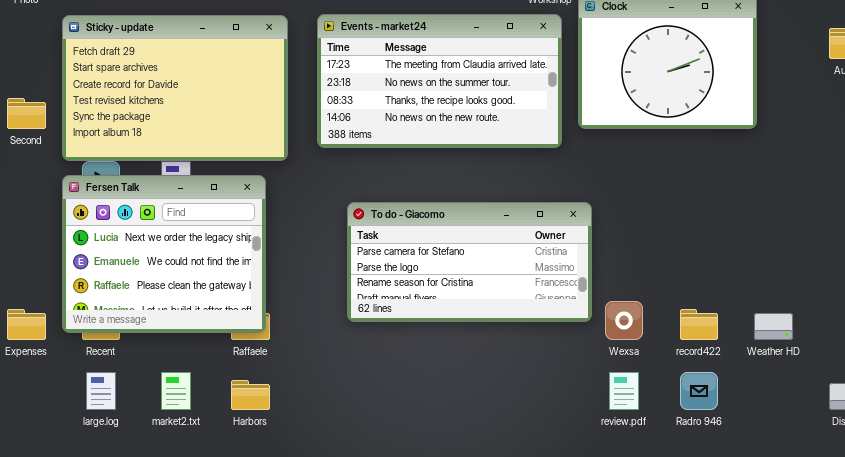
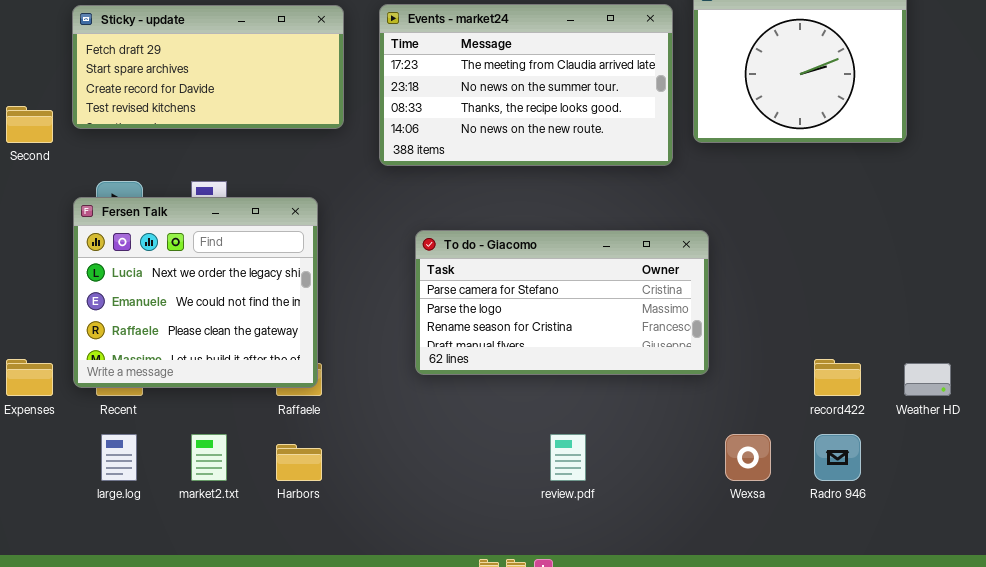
Sticky - update: [62,15,288,161] -> [72,5,344,129], resized
Wexsa: [605,301,643,340] -> [725,434,771,481], moved
review.pdf: [609,372,639,410] -> [550,434,586,481], moved

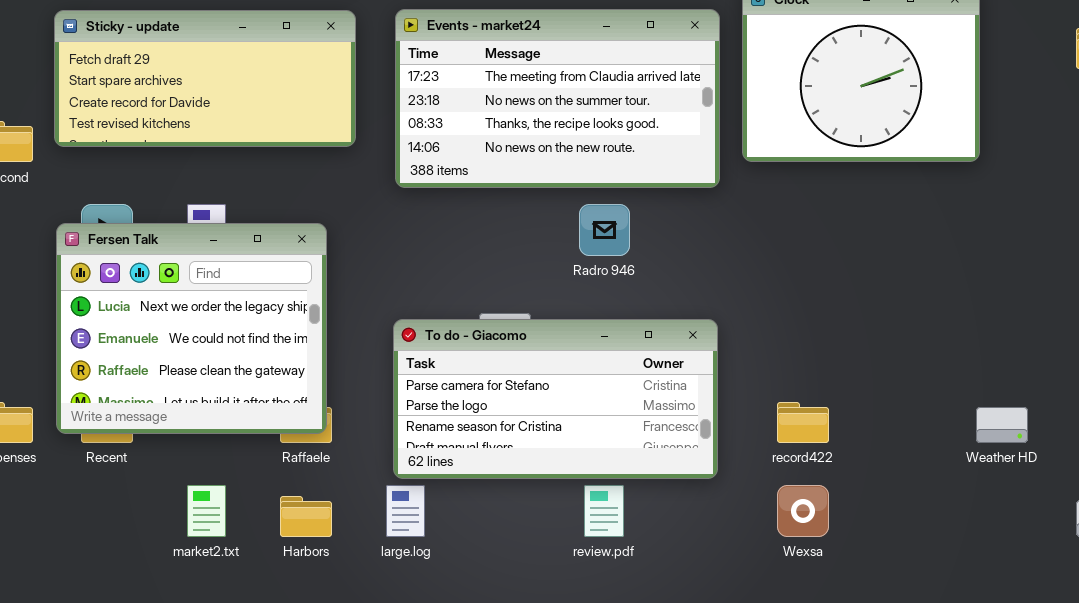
To do - Giacomo: [415,230,709,375] -> [393,319,718,479], moved
record422: [814,359,861,396] -> [777,402,829,443], moved
large.log: [101,434,137,481] -> [386,485,425,537], moved
Radro 946: [814,434,861,481] -> [579,204,630,256], moved

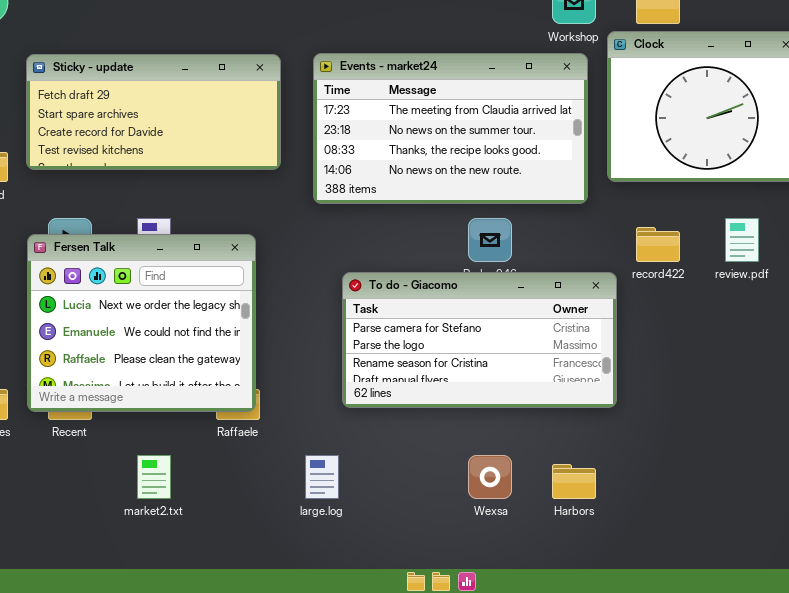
To do - Giacomo: [393,319,718,479] -> [342,272,617,408], moved
record422: [777,402,829,443] -> [636,227,680,262], moved
review.pdf: [584,485,624,537] -> [725,218,759,262], moved
Wexsa: [777,485,829,537] -> [468,455,512,499], moved
Harbors: [280,496,332,537] -> [552,464,596,499], moved

